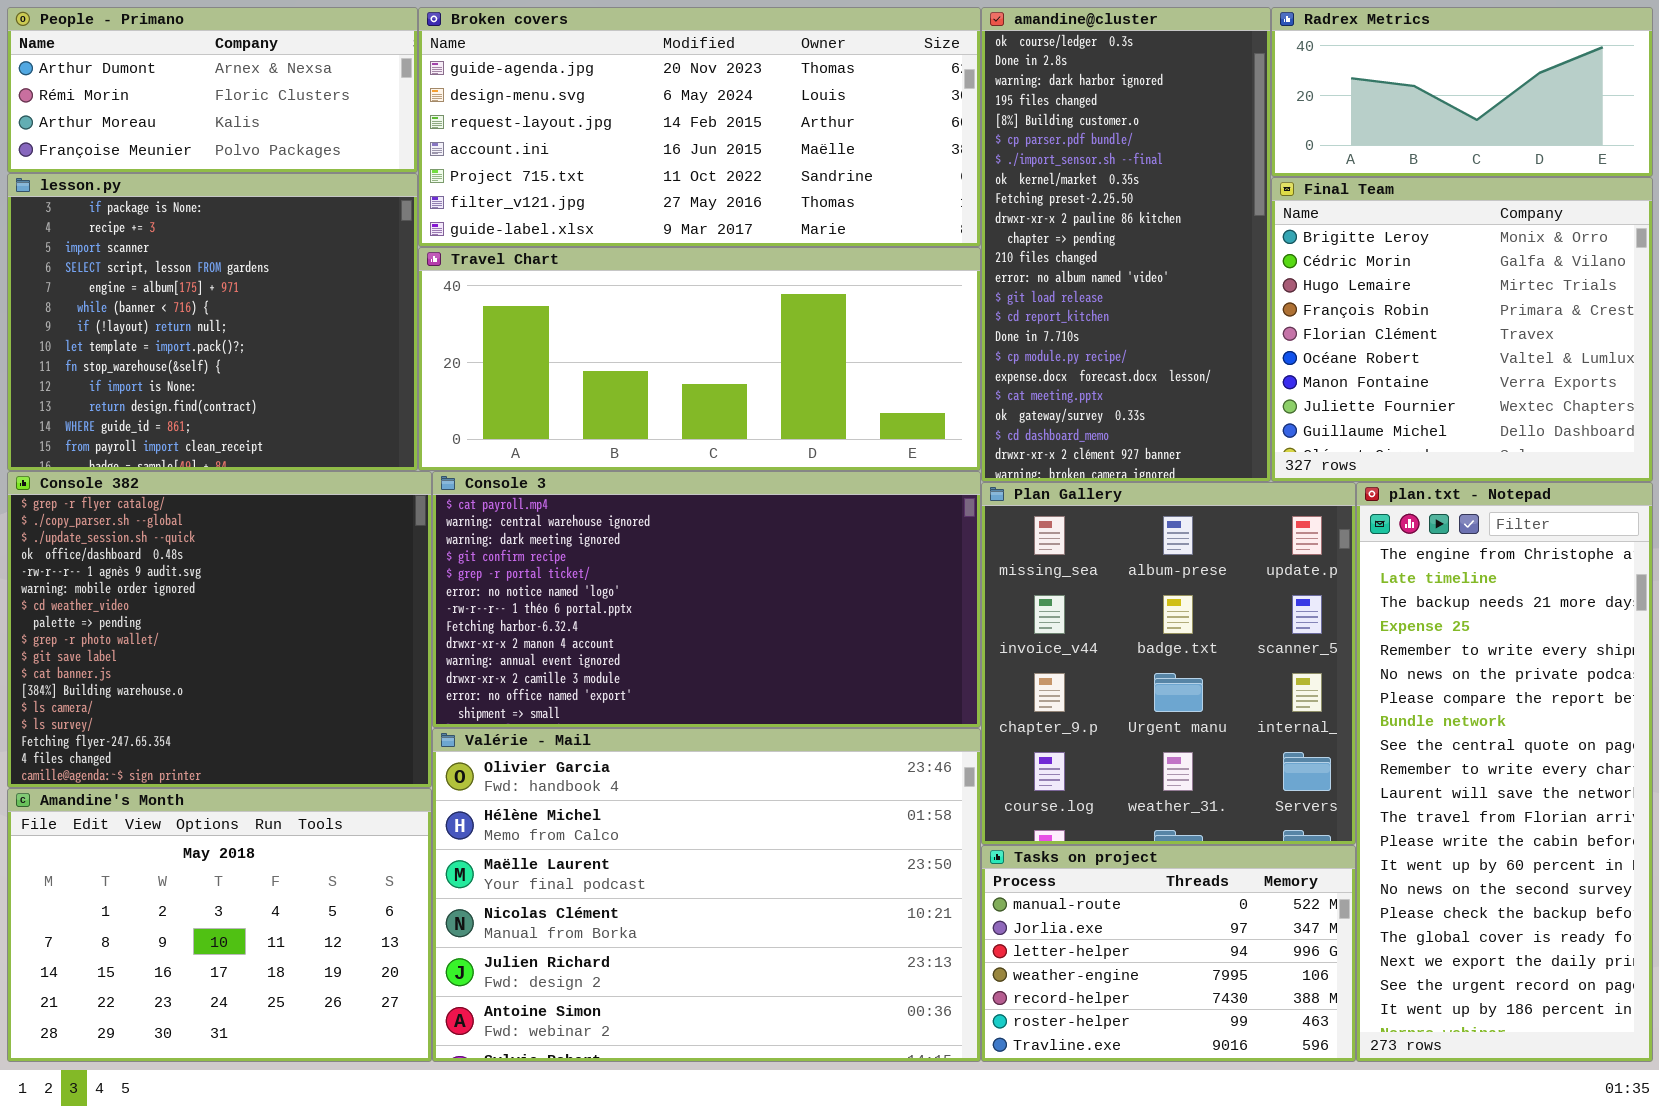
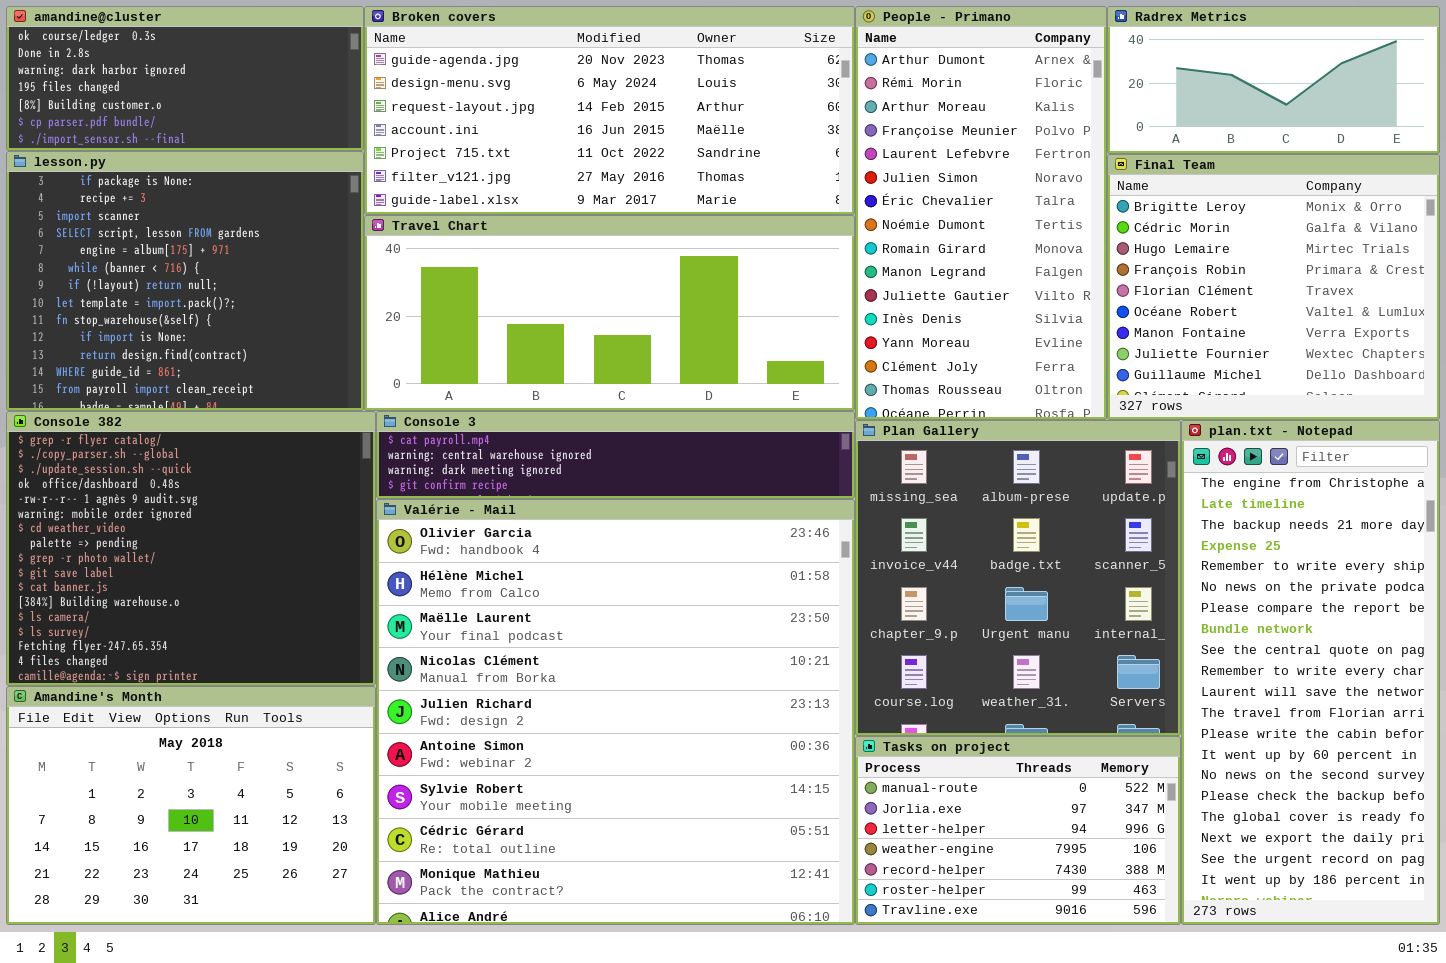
People - Primano: [7,7,418,173] -> [855,6,1107,420], moved, resized
amandine@cluster: [981,7,1271,482] -> [6,6,364,151], moved, resized
Console 3: [432,471,981,728] -> [376,411,855,499], resized
Valérie - Mail: [432,728,981,1062] -> [376,499,855,925], resized

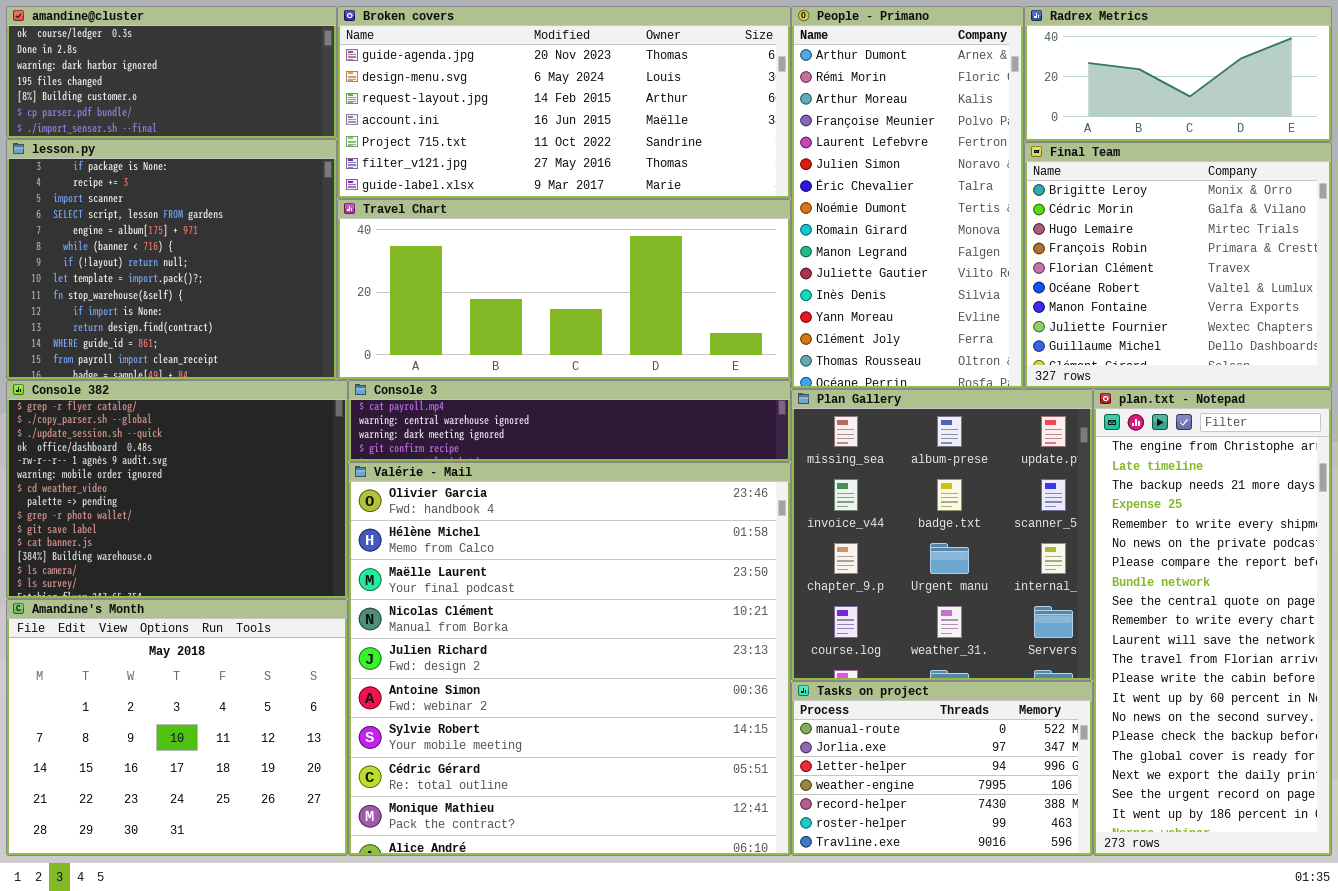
Console 382: [6,411,376,686] -> [6,380,348,599], resized
Amandine's Month: [6,686,376,925] -> [6,599,348,856], resized

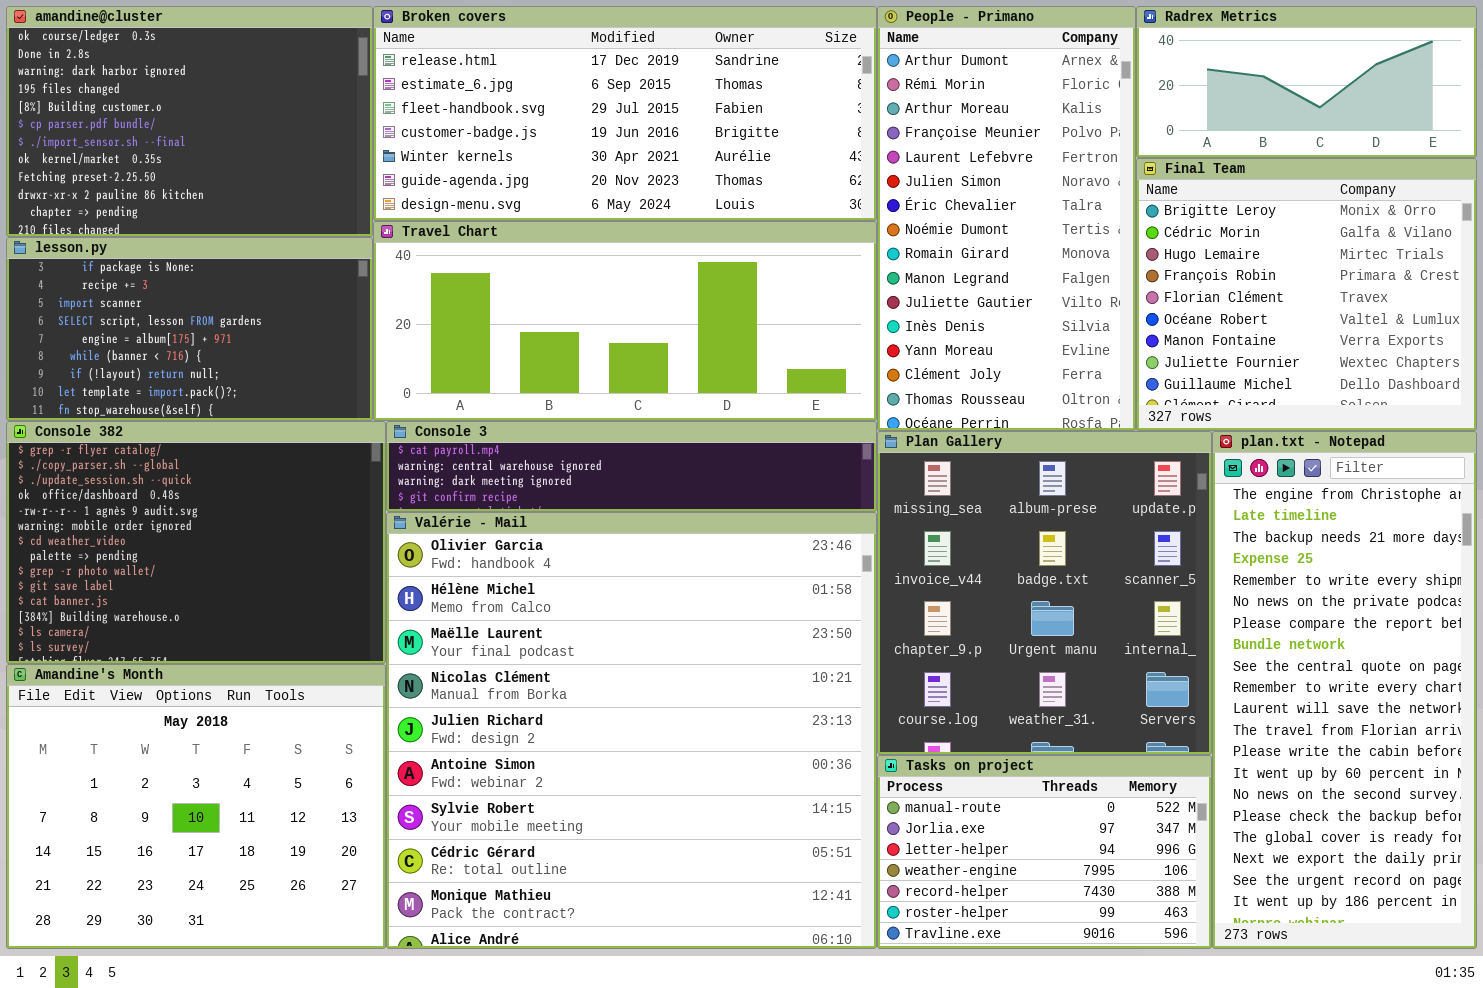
amandine@cluster: [6,6,337,139] -> [6,6,373,237], resized
Broken covers: [337,6,791,199] -> [373,6,877,221], scrolled up 5 rows
lesson.py: [6,139,337,380] -> [6,237,373,421], resized

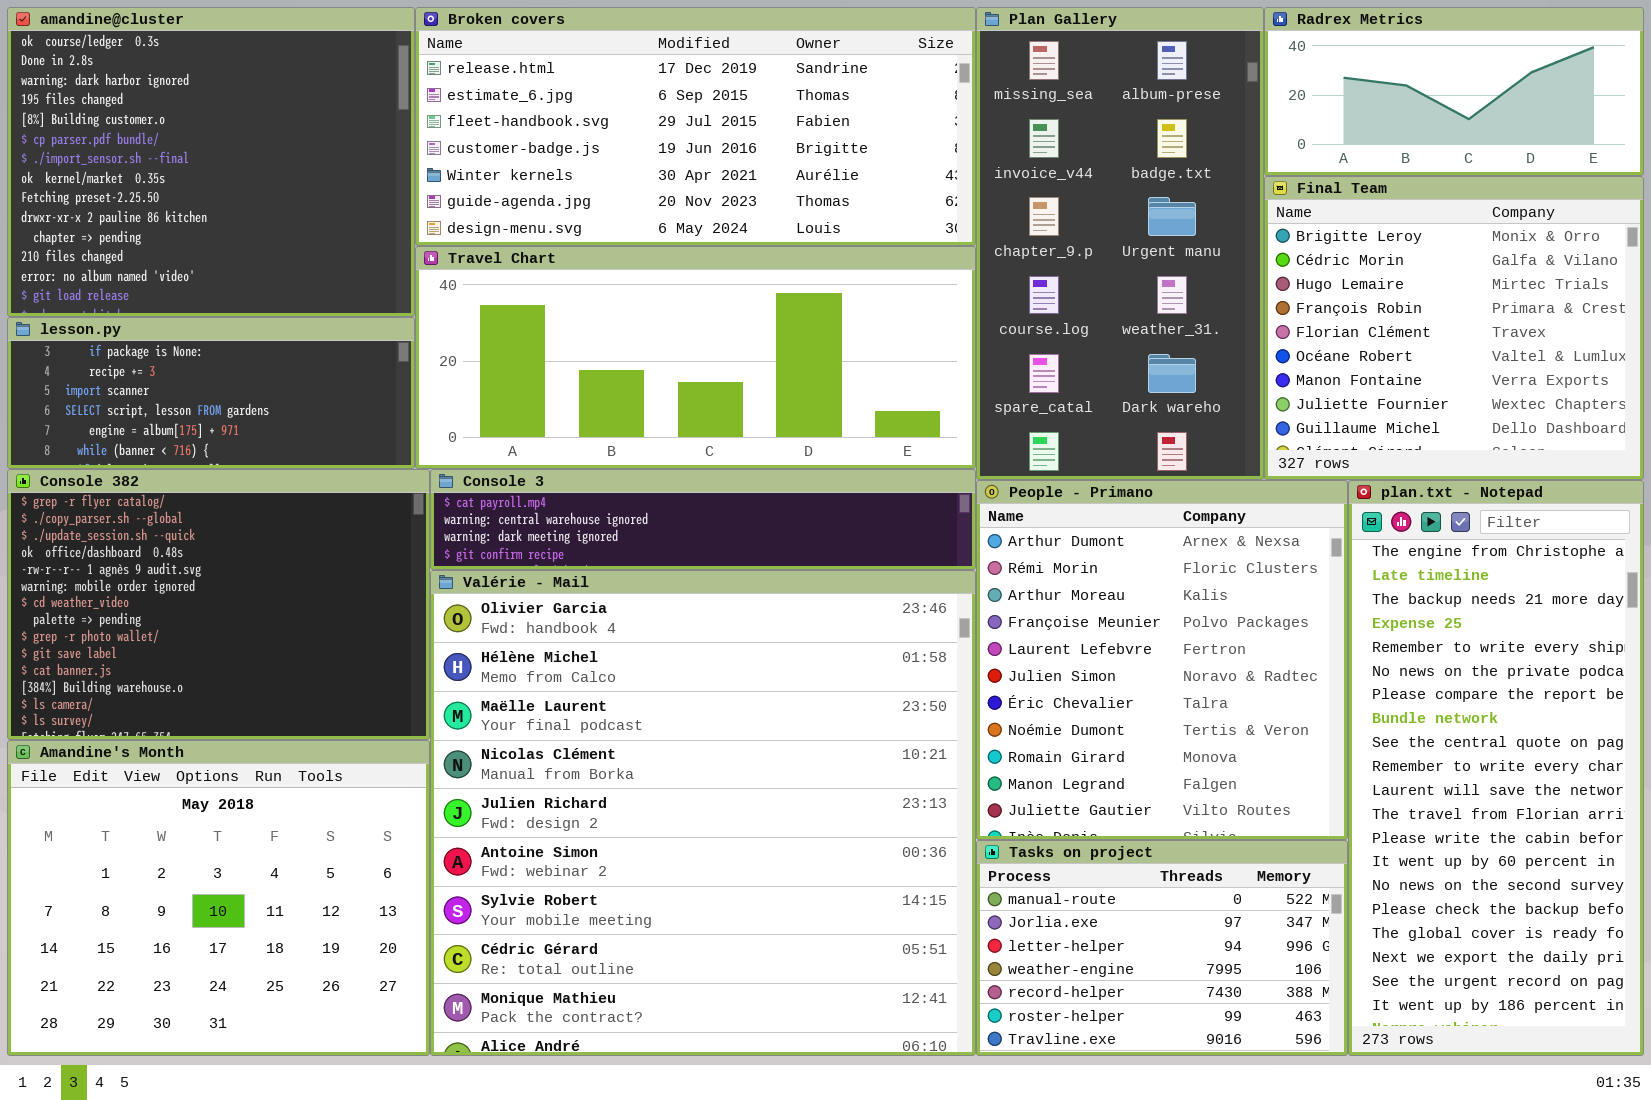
amandine@cluster: [6,6,373,237] -> [7,7,415,317], resized
People - Primano: [877,6,1136,431] -> [976,480,1348,840], moved, resized
lesson.py: [6,237,373,421] -> [7,317,415,469], resized
Plan Gallery: [877,431,1212,755] -> [976,7,1264,480], moved, resized

